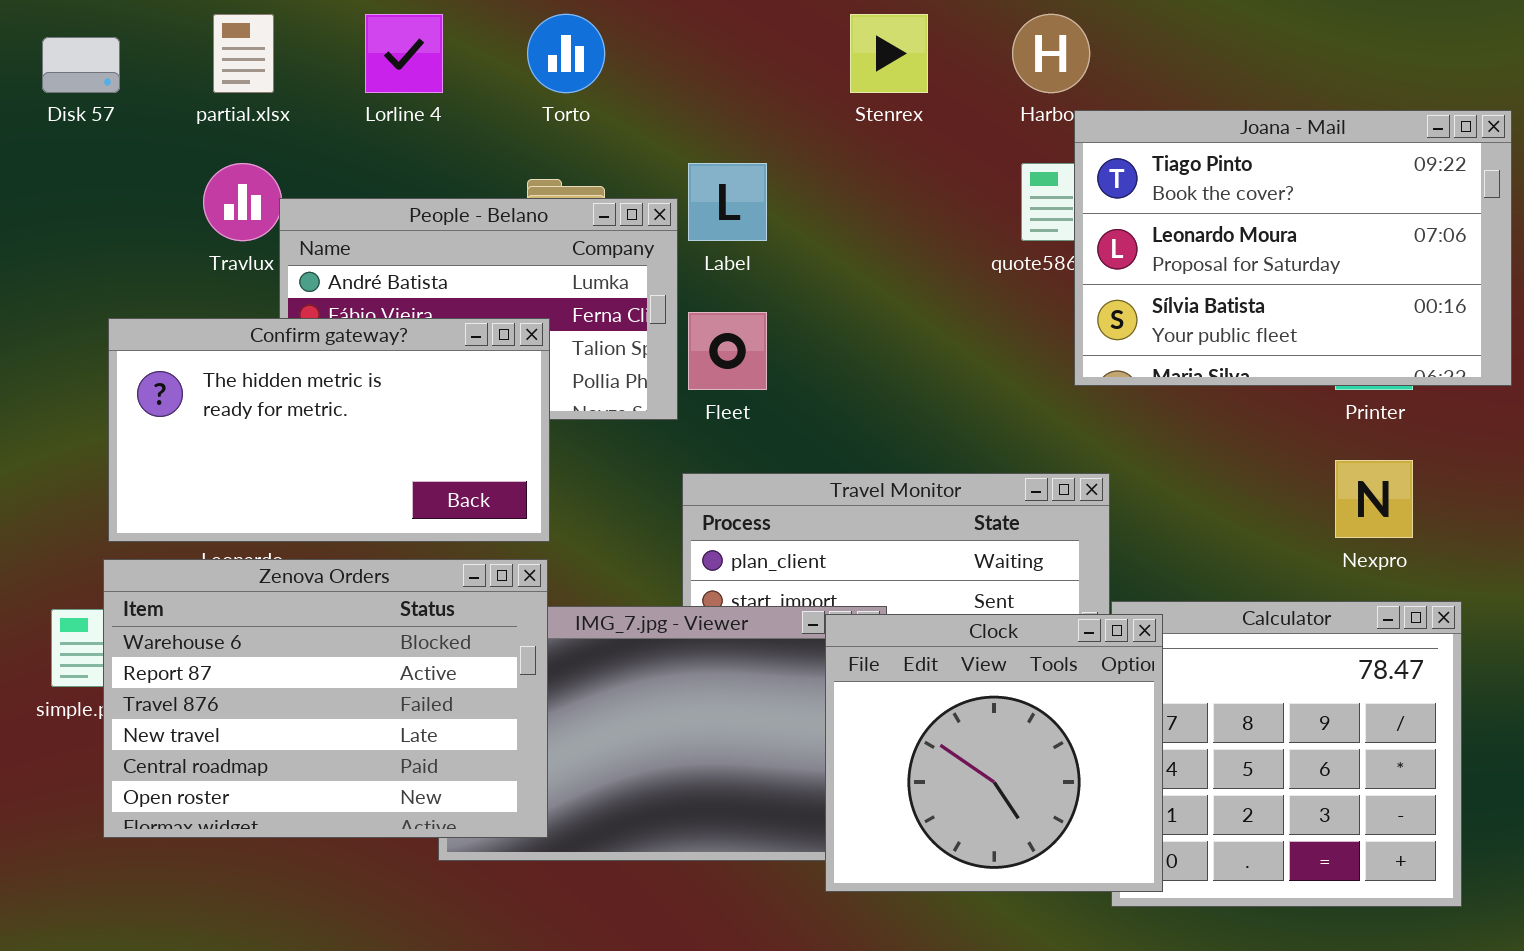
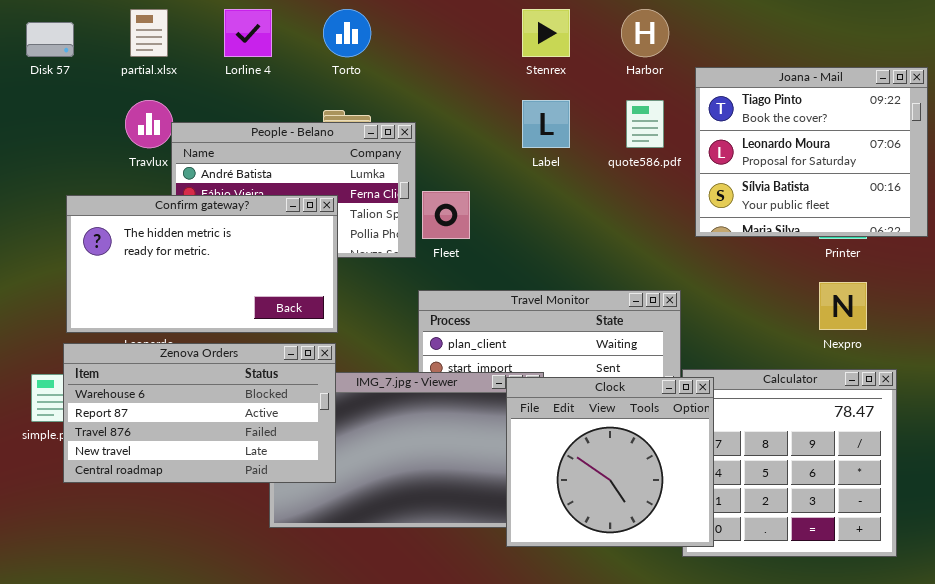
Joana - Mail: [1074,110,1512,386] -> [695,67,928,237], resized
Label: [688,163,767,241] -> [522,100,570,148], moved
Zenova Orders: [103,559,548,838] -> [63,343,336,483], resized

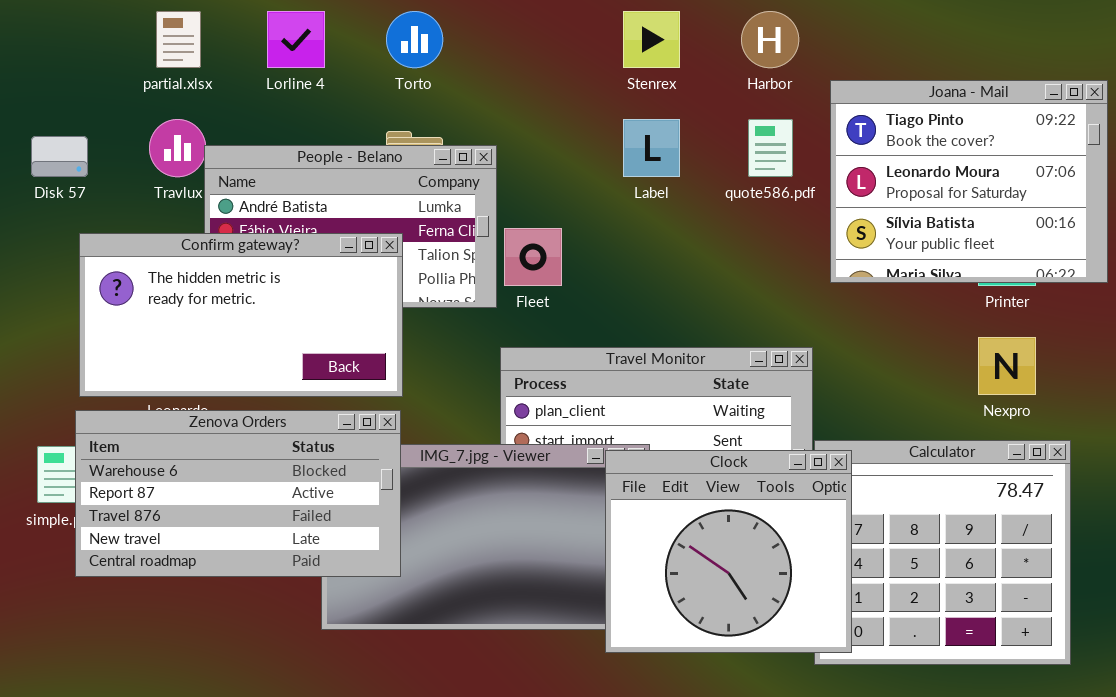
Disk 57: [26,22,74,57] -> [31,136,88,177], moved

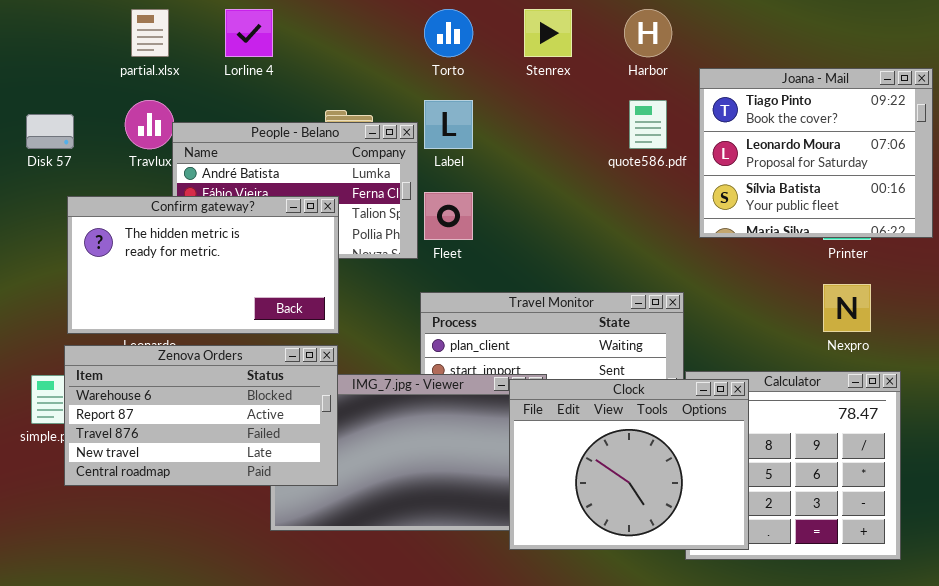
Torto: [386,11,443,68] -> [424,9,473,57], moved
Label: [623,119,680,177] -> [424,100,473,149], moved
Clock: [605,450,852,653] -> [509,379,749,550], resized

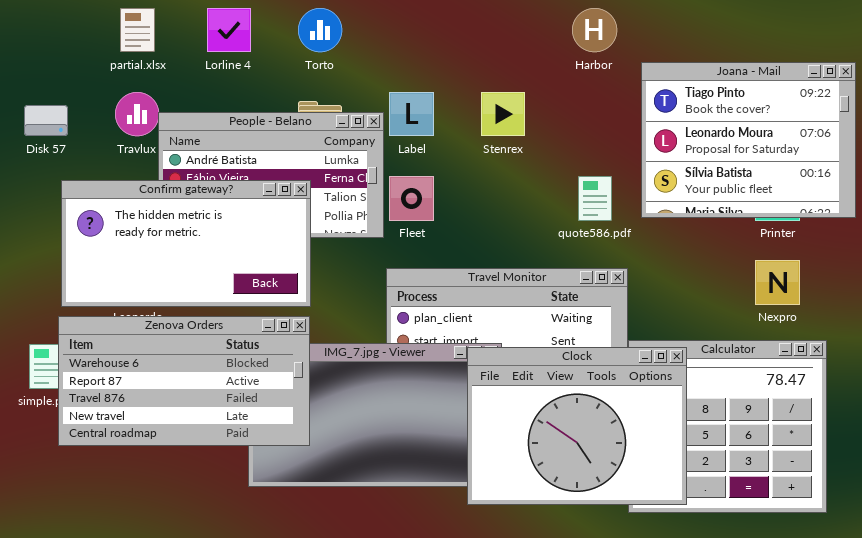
Torto: [424,9,473,57] -> [298,8,342,52], moved
Stenrex: [524,9,572,57] -> [481,92,525,136], moved
quote586.pdf: [629,100,667,149] -> [578,176,612,221], moved

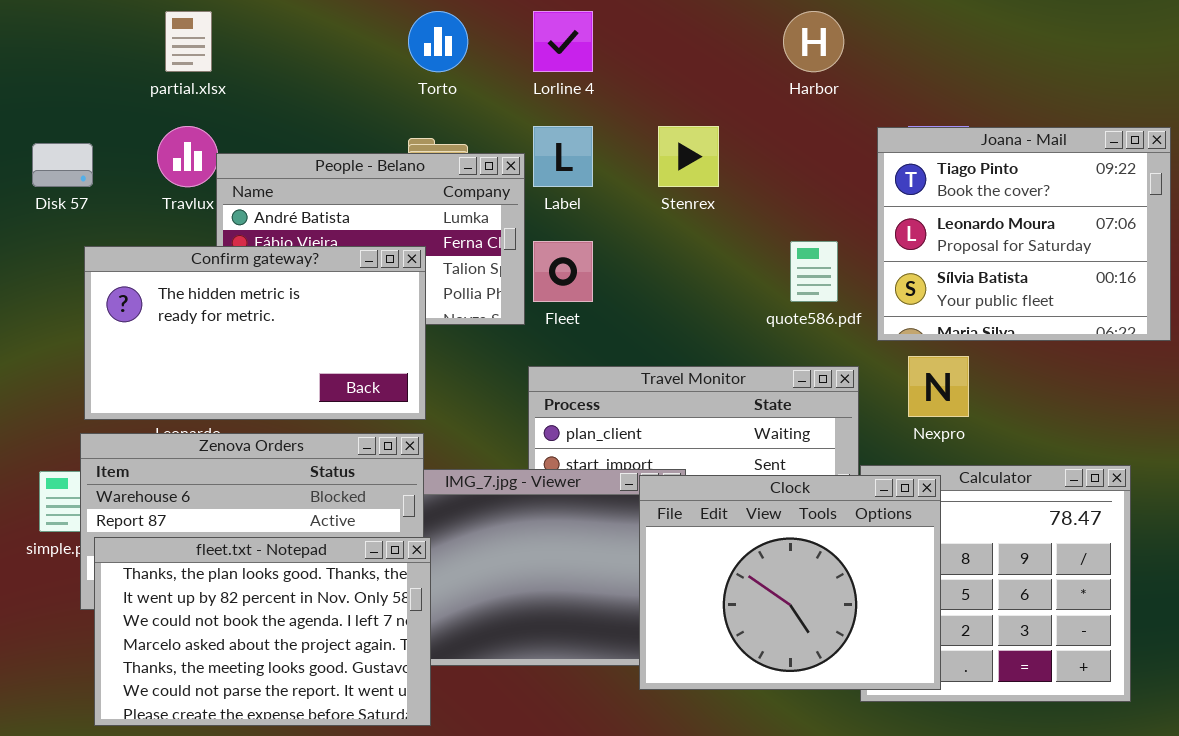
Lorline 4: [207,8,251,52] -> [533,11,593,72], moved
Joana - Mail: [641,62,856,218] -> [877,127,1171,341], moved
Nexpro: [755,260,800,305] -> [908,356,969,417], moved
fleet.txt - Notepad: none -> [94,537,431,726], opened

